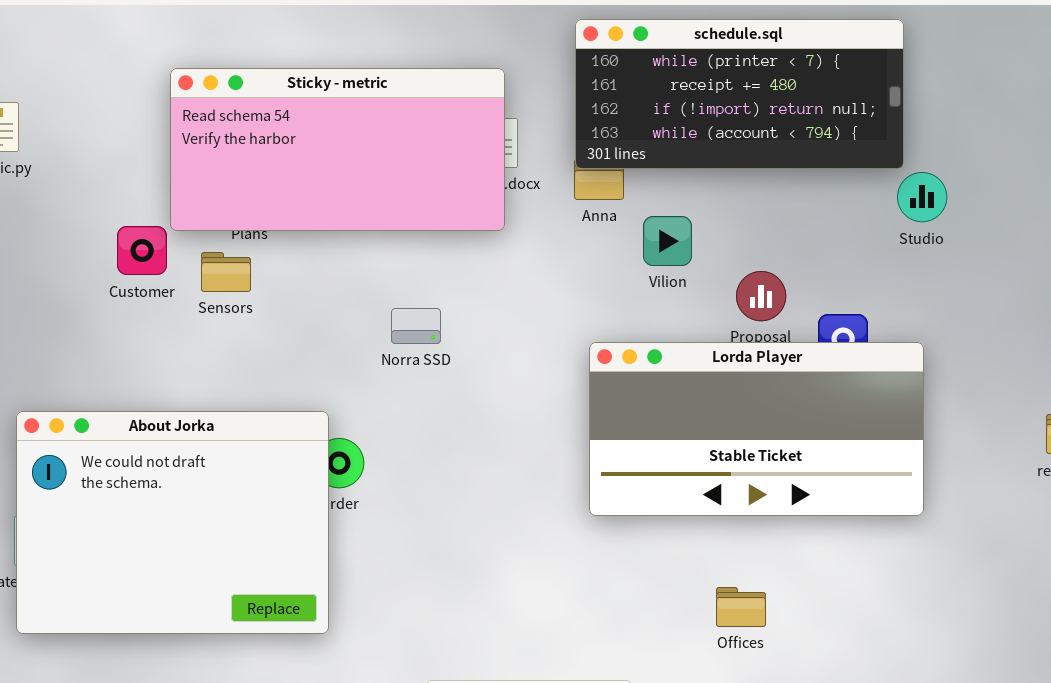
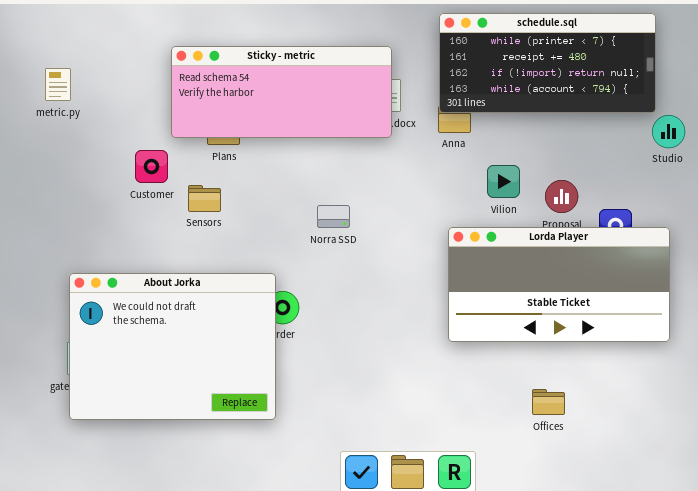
Sticky - metric: [170,68,505,231] -> [171,46,392,138], resized
Vilion: [643,216,692,266] -> [487,165,520,198], moved
Sensors: [201,252,251,292] -> [188,185,221,212], moved

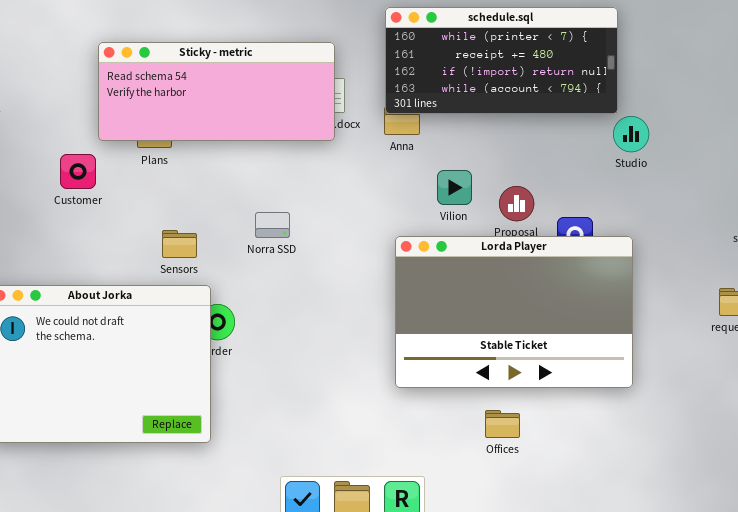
Sensors: [188,185,221,212] -> [162,230,197,258], moved
Lorda Player: [448,227,670,342] -> [395,236,633,388], resized

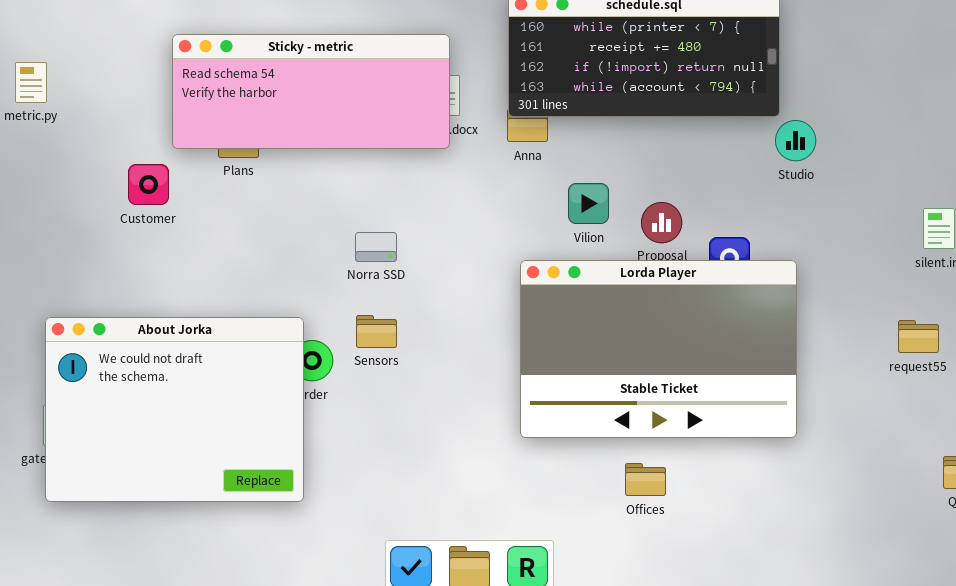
Sensors: [162,230,197,258] -> [356,315,397,348], moved

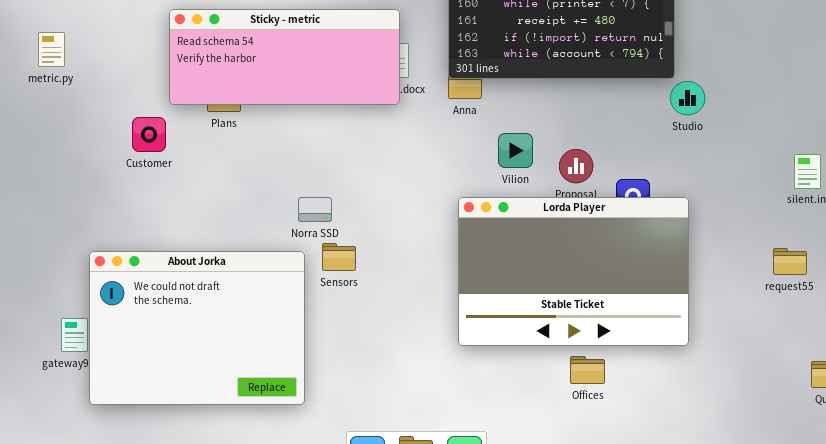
Norra SSD: [355,232,397,262] -> [298,197,332,222], moved
About Jorka: [45,317,304,502] -> [89,251,305,405], moved
Offices: [625,463,666,496] -> [570,356,605,384], moved

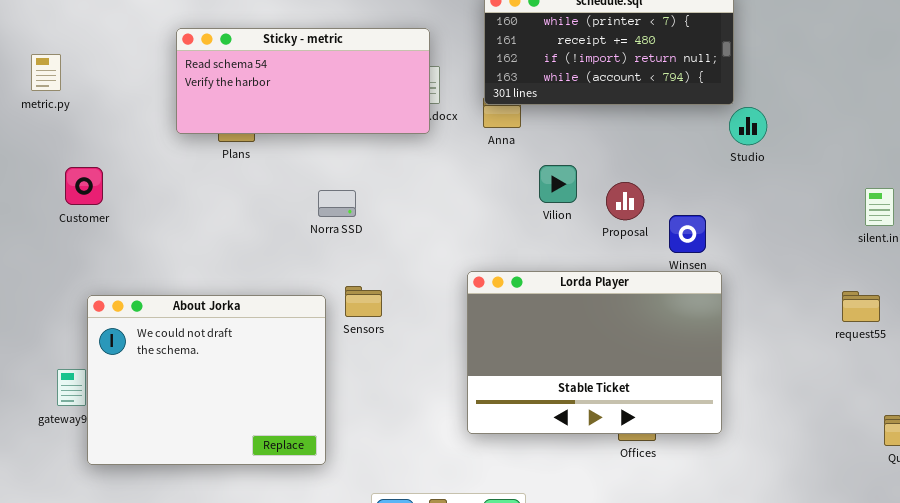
Customer: [132,117,166,152] -> [65,167,103,205], moved
Norra SSD: [298,197,332,222] -> [318,190,356,217], moved
Lorda Player: [458,197,689,346] -> [467,271,722,434], moved

